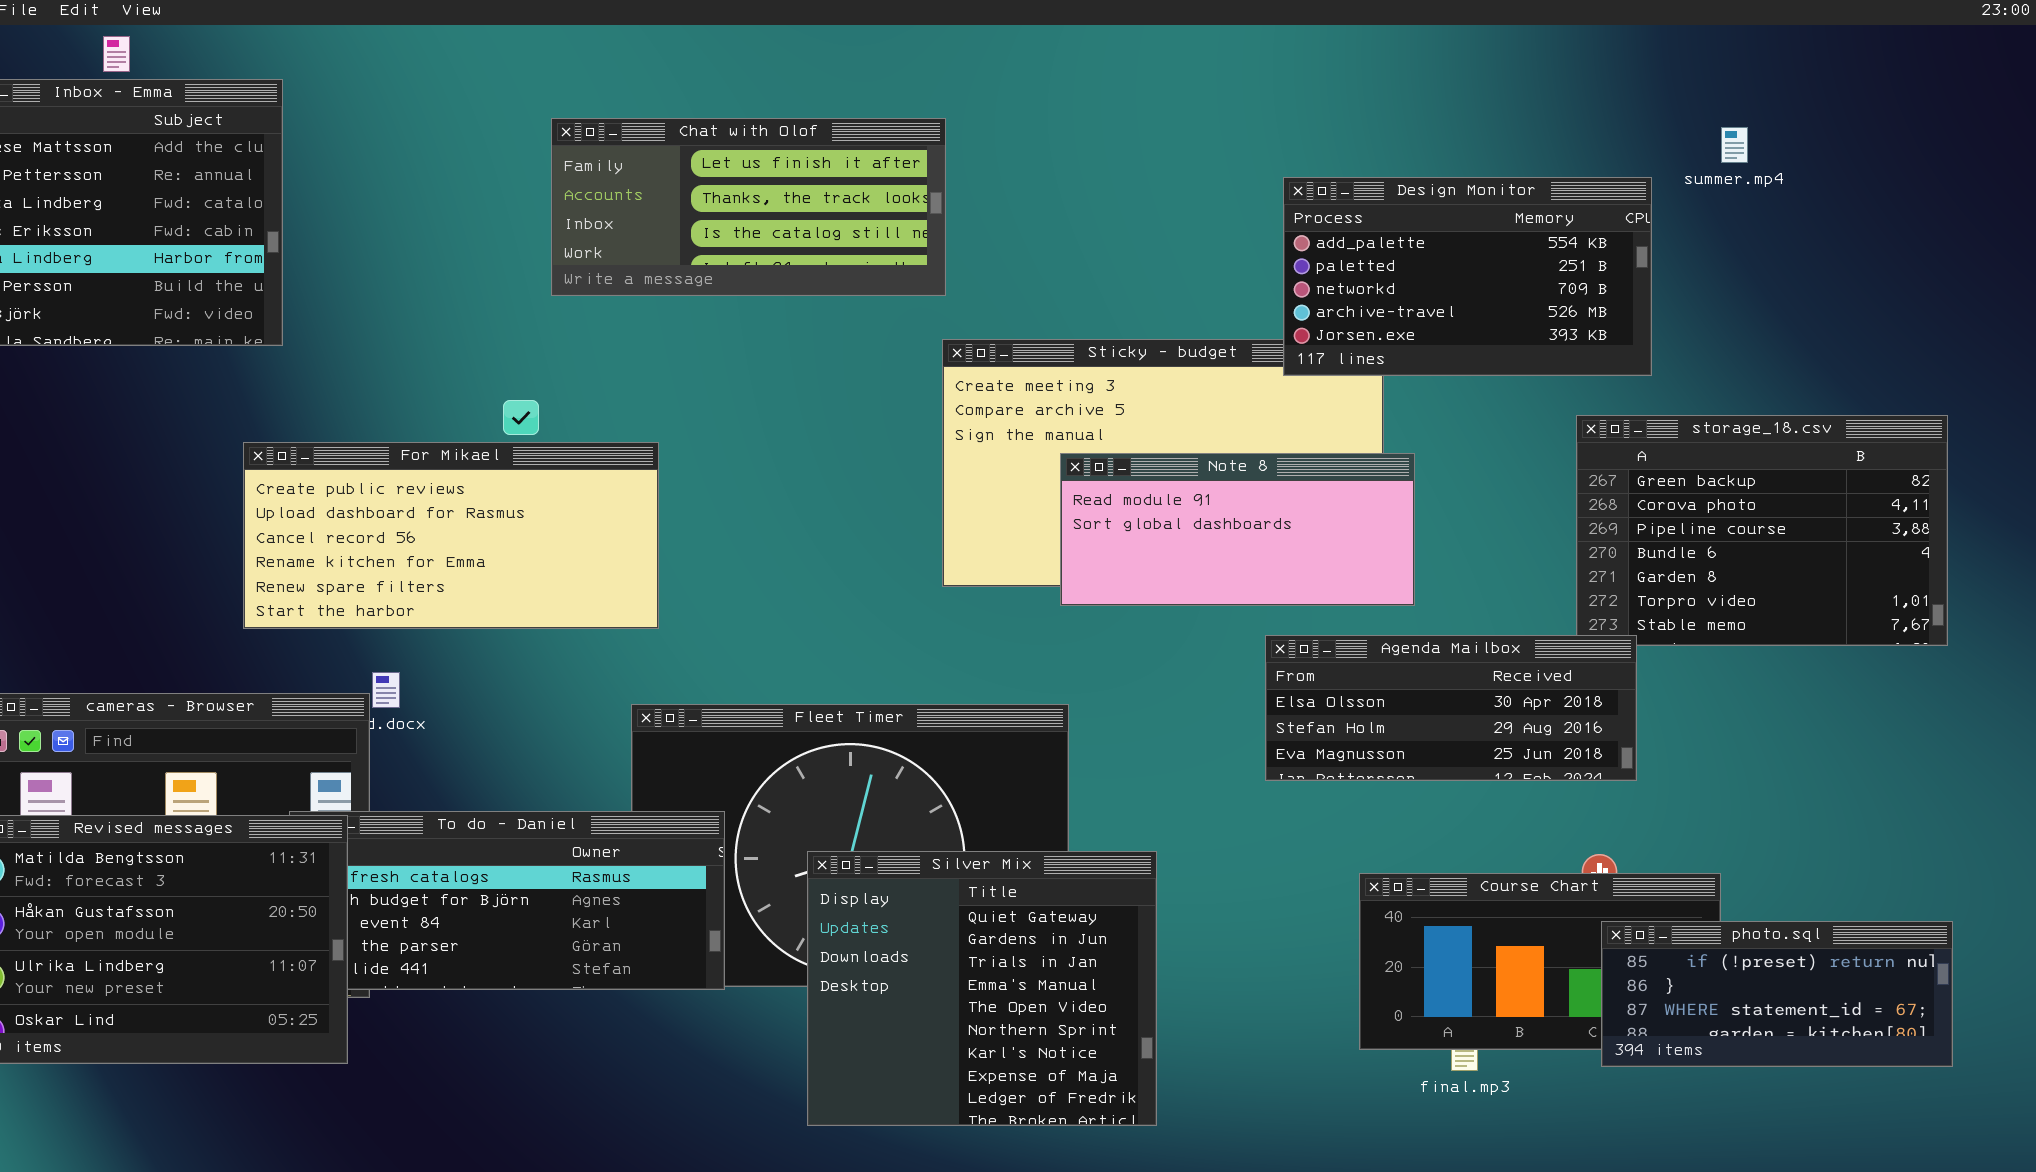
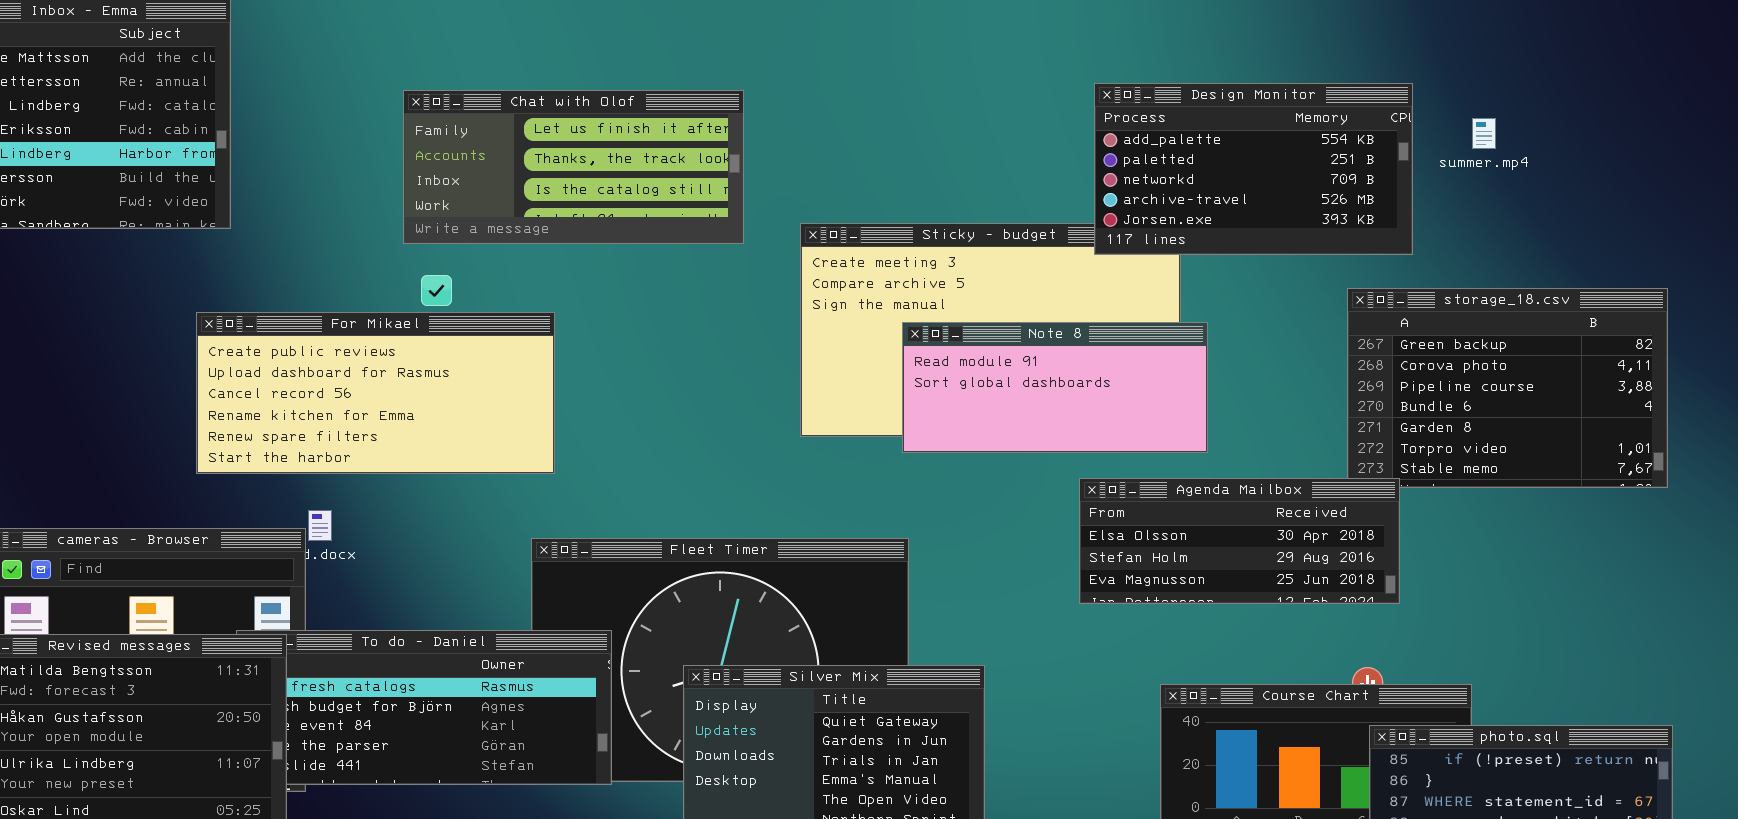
Chat with Olof: [551,118,946,296] -> [403,90,744,244], moved
summer.mp4: [1721,127,1748,163] -> [1472,118,1496,149], moved

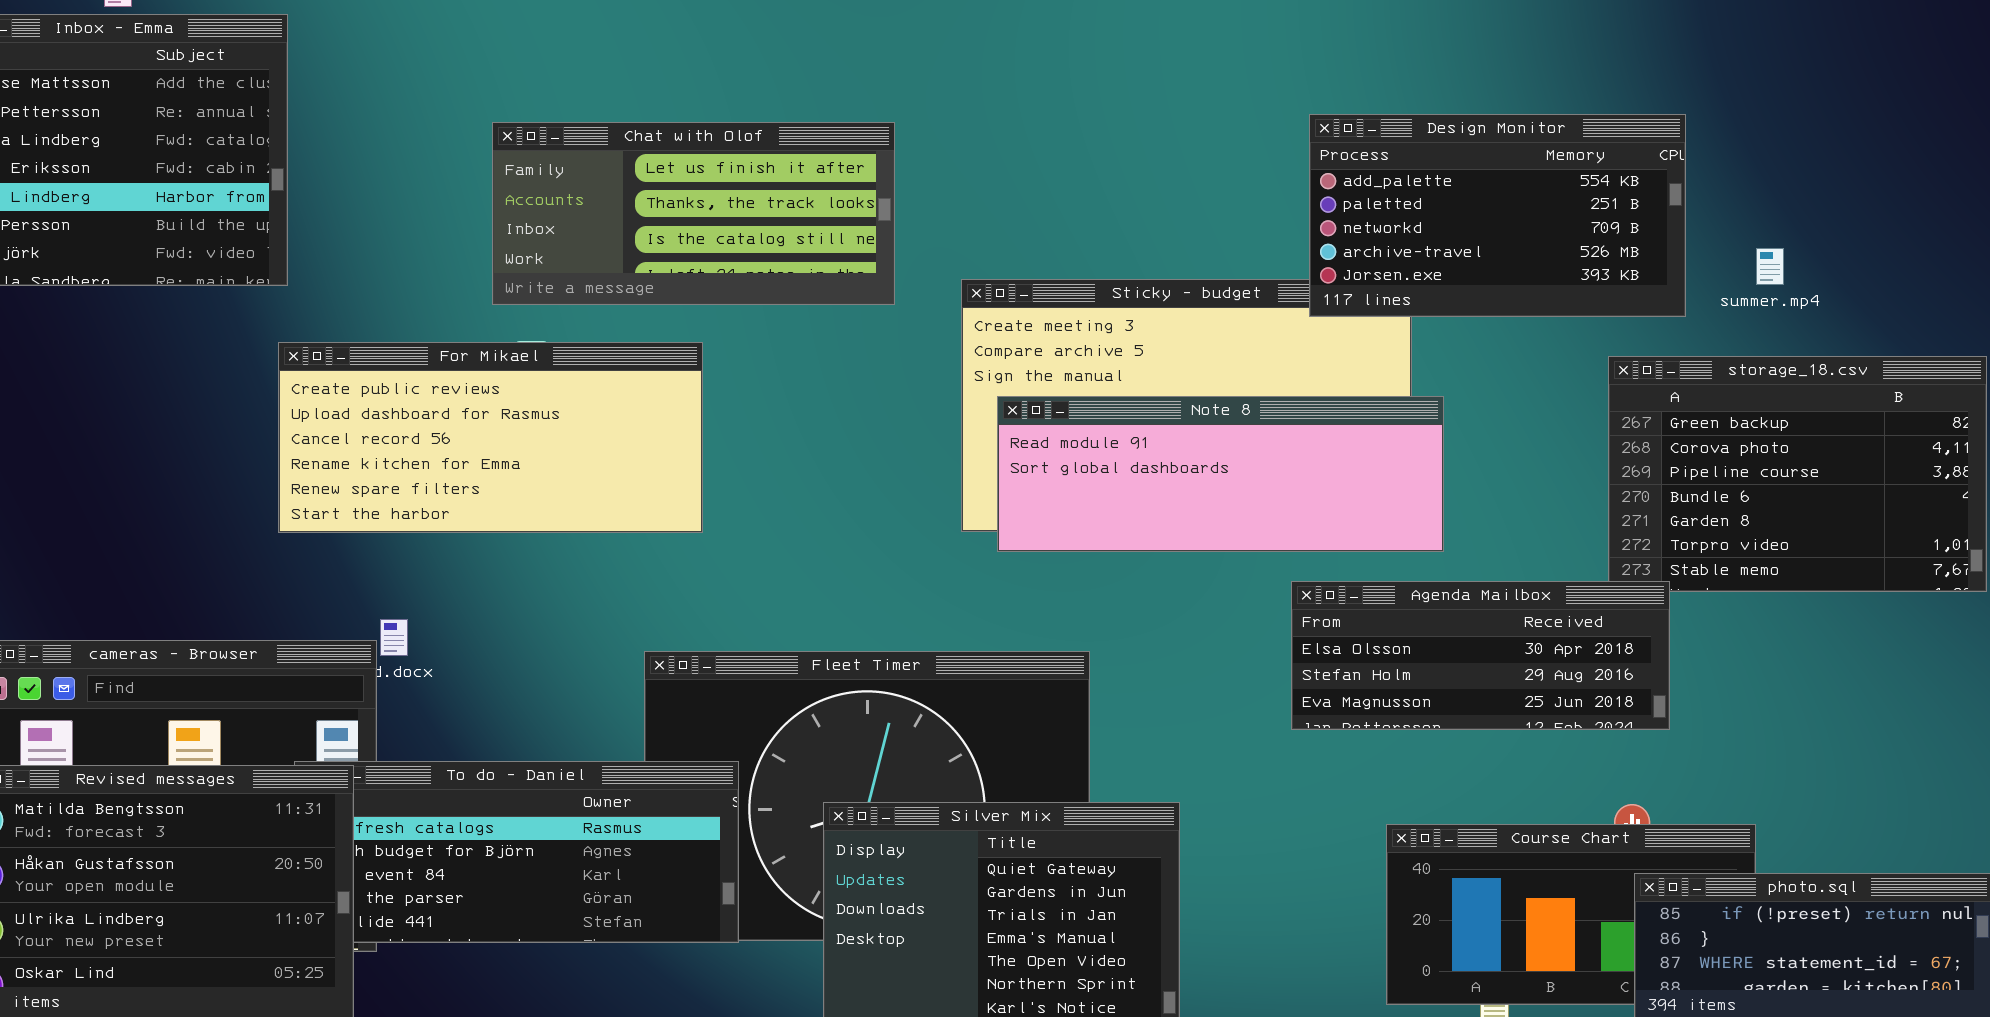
summer.mp4: [1472,118,1496,149] -> [1756,248,1784,285], moved
For Mikael: [196,312,555,474] -> [278,342,703,533], moved
Note 8: [902,322,1208,453] -> [997,396,1444,552], resized

